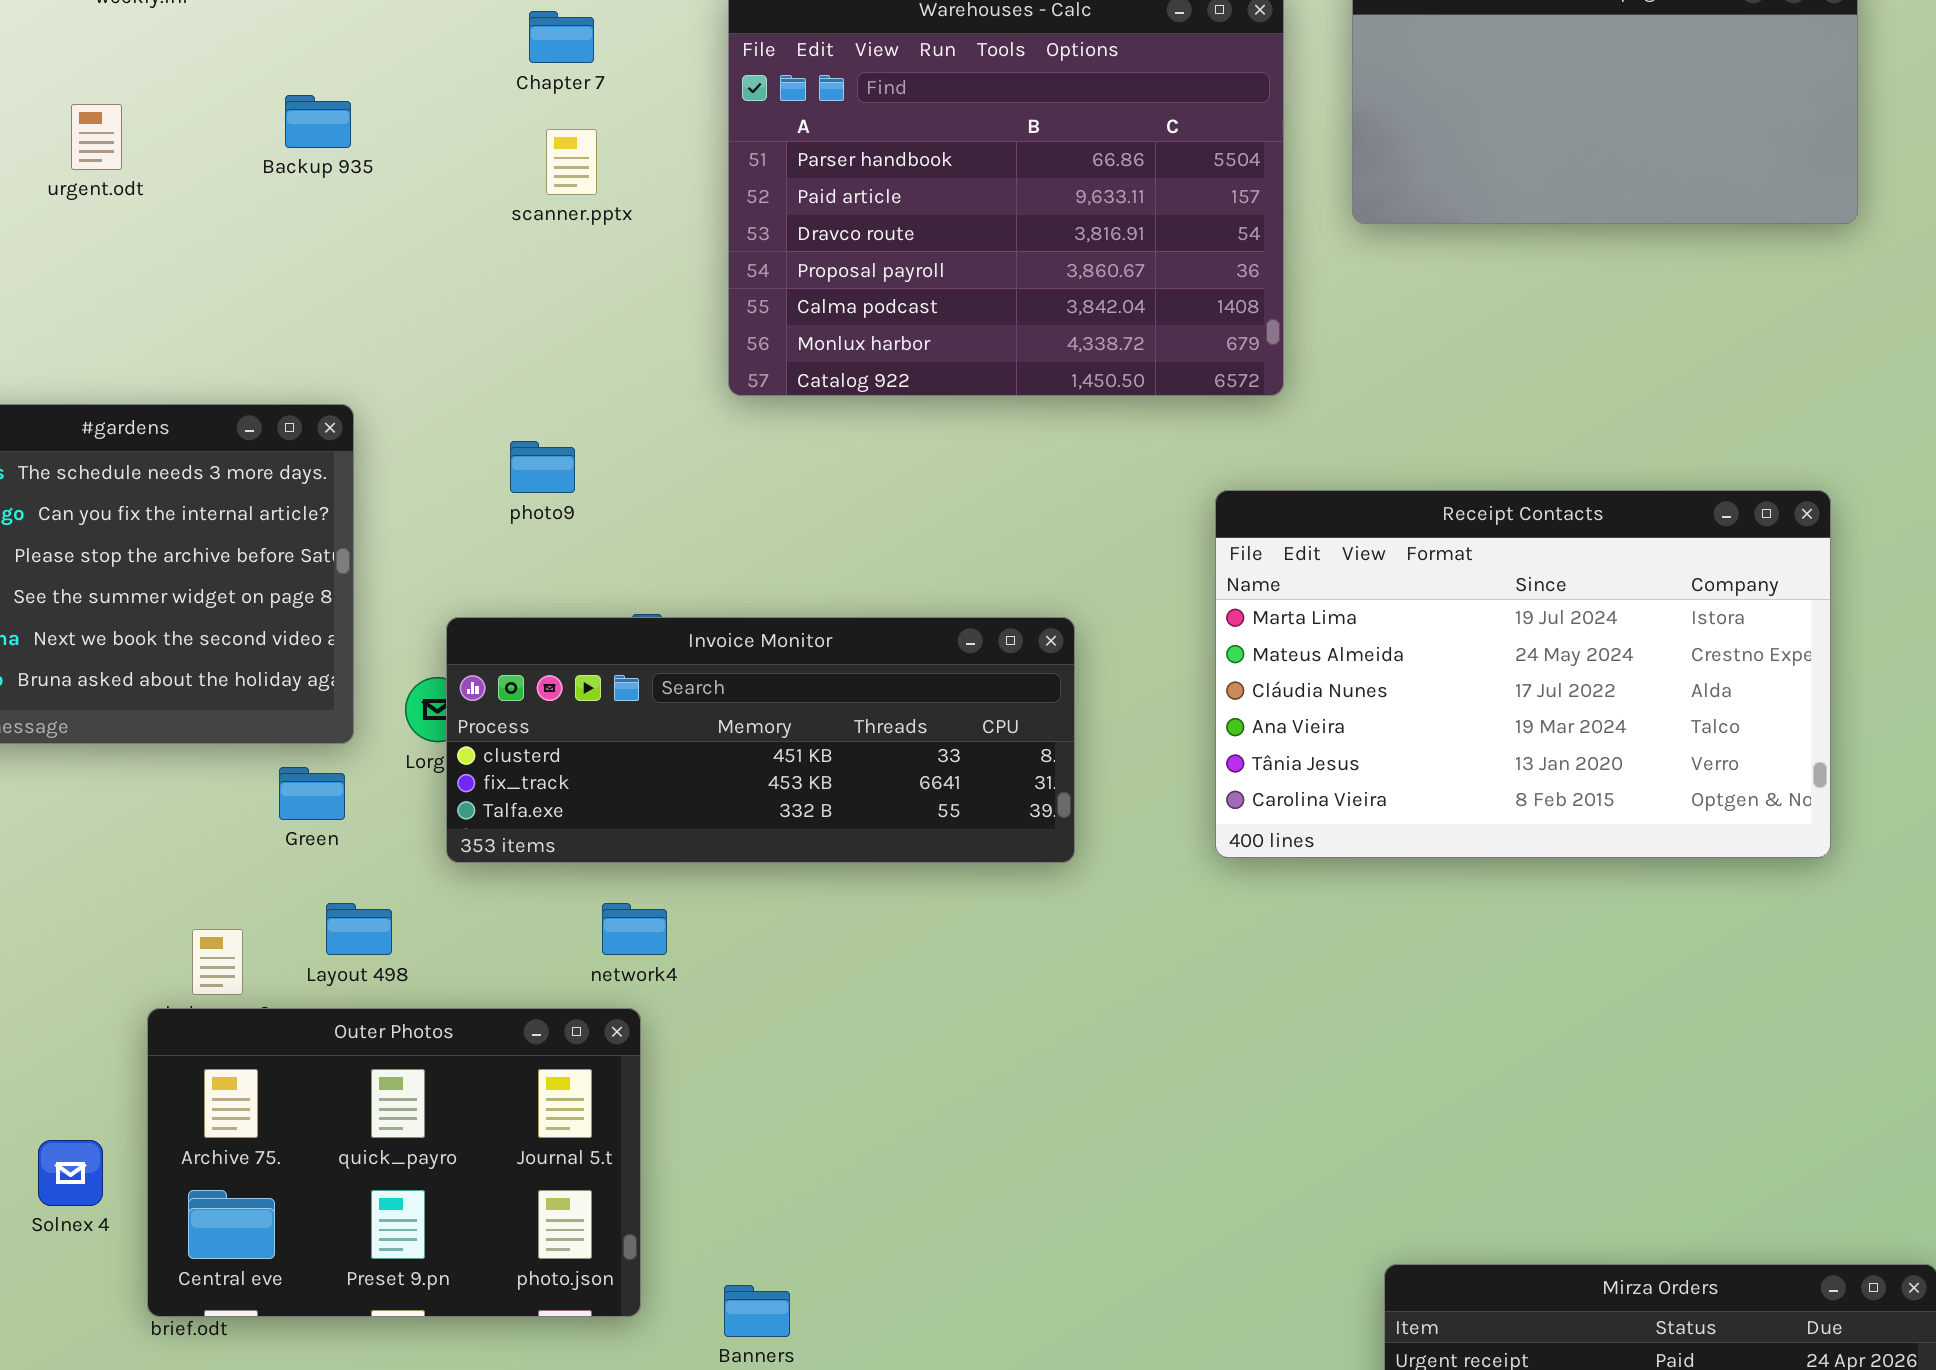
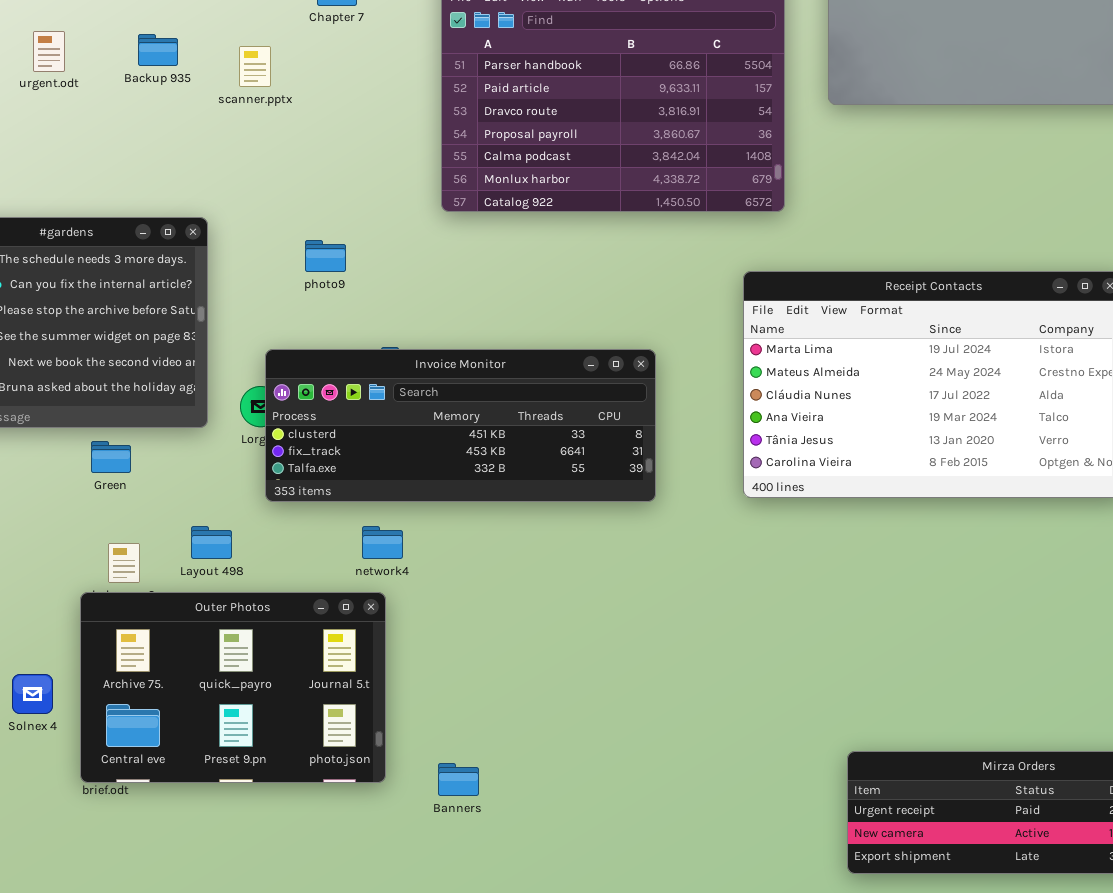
Backup 935: [285,95,351,148] -> [138,34,178,66], moved
scanner.pptx: [546,129,597,195] -> [239,46,271,87], moved
Green: [279,767,345,820] -> [91,441,131,473], moved

